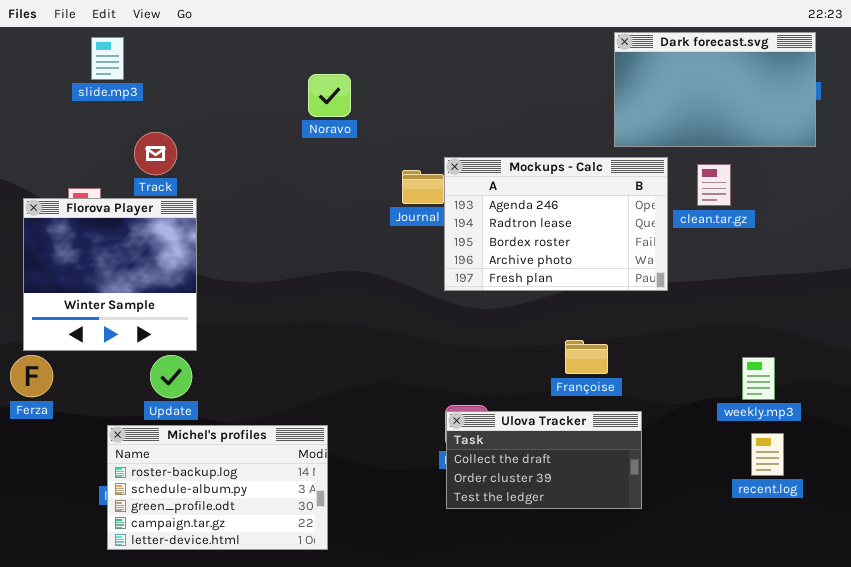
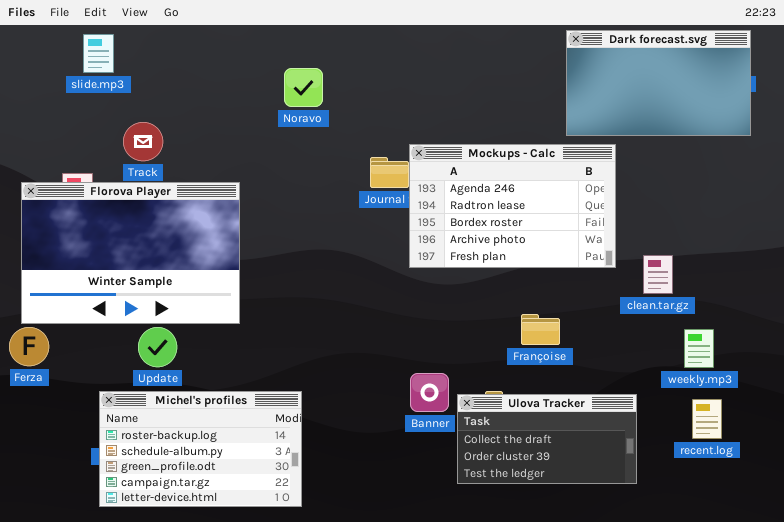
clean.tar.gz: [697,164,731,206] -> [643,255,673,294], moved
Florova Player: [23,198,197,351] -> [21,182,240,324], resized
Ulova Tracker: [446,411,642,509] -> [457,394,637,484], moved

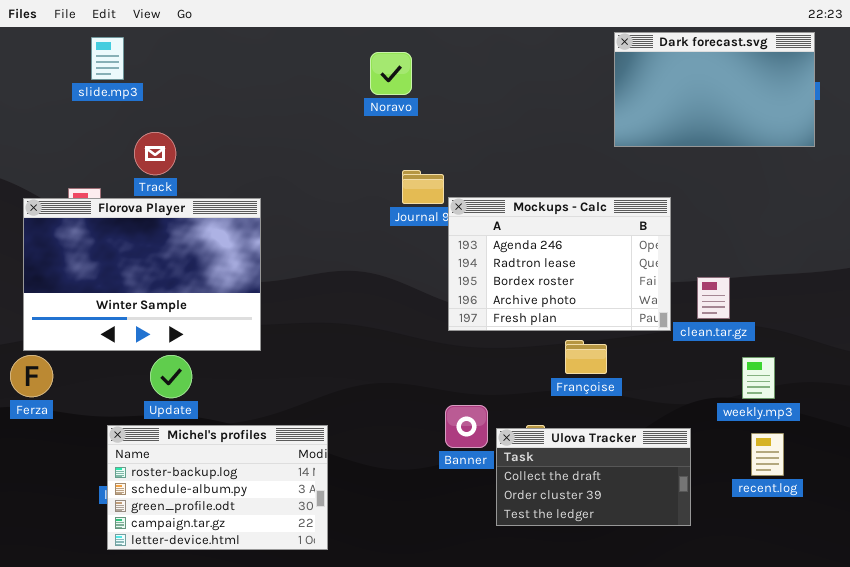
Noravo: [284,68,323,107] -> [370,52,412,95], moved
Mockups - Calc: [409,144,616,268] -> [448,197,671,331], moved

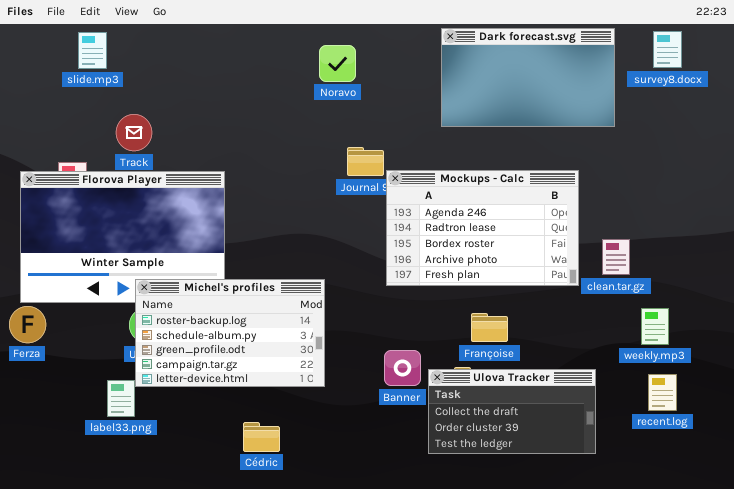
Dark forecast.svg: [614,32,815,147] -> [441,28,615,127], moved
Françoise: [565,340,607,374] -> [471,313,508,342], moved
Michel's profiles: [107,425,328,550] -> [135,279,325,387], moved

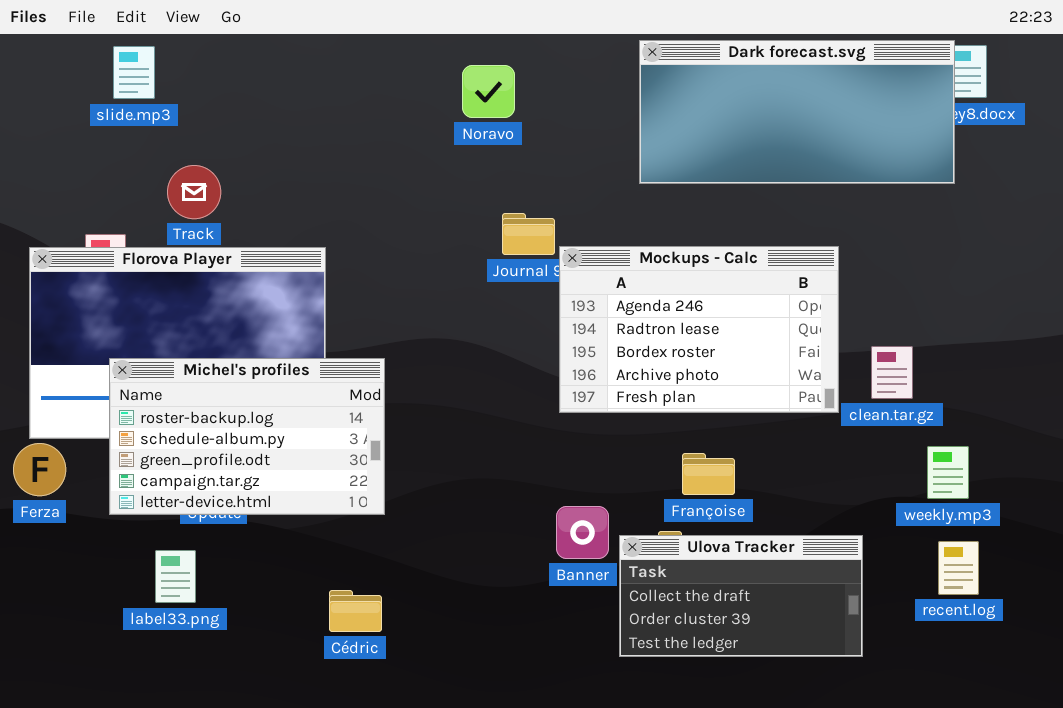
Dark forecast.svg: [441,28,615,127] -> [639,40,955,184], resized
Michel's profiles: [135,279,325,387] -> [109,358,385,515], moved
Cédric: [243,422,280,452] -> [329,590,382,632], moved

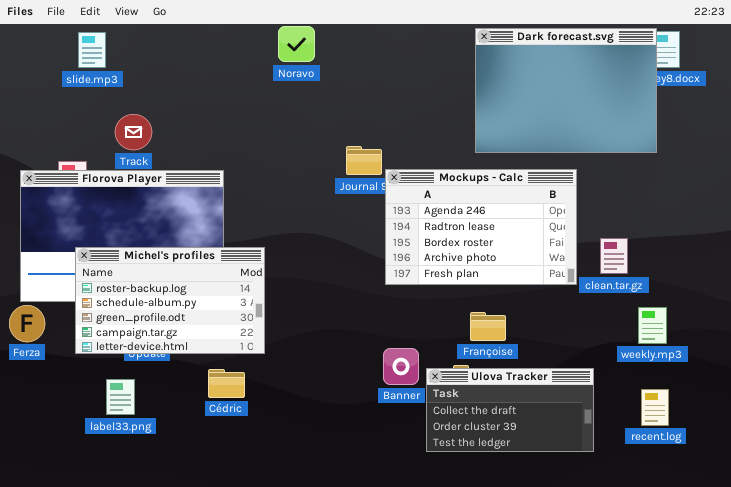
Dark forecast.svg: [639,40,955,184] -> [475,28,657,153], resized
Noravo: [462,65,515,118] -> [278,26,315,62], moved
recent.log: [938,541,979,595] -> [641,389,669,426], moved
Cédric: [329,590,382,632] -> [208,369,245,398], moved

